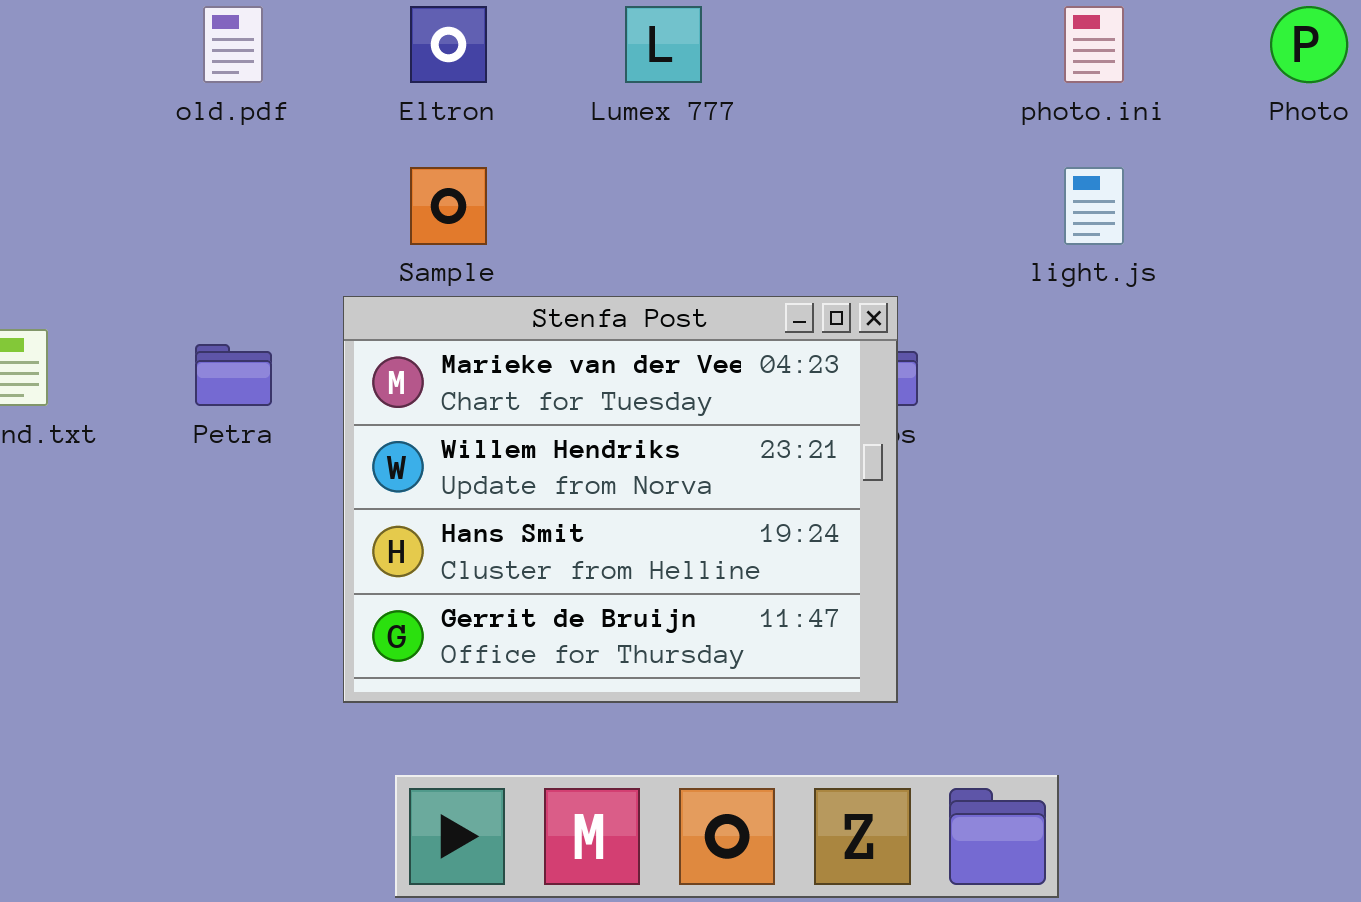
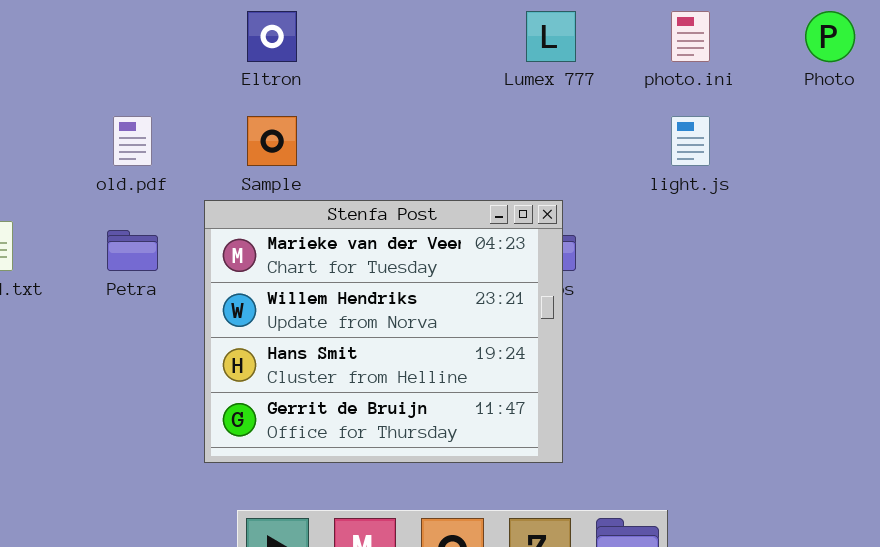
old.pdf: [203,6,263,83] -> [113,116,152,166], moved
Lumex 777: [625,6,702,83] -> [526,11,576,62], moved

